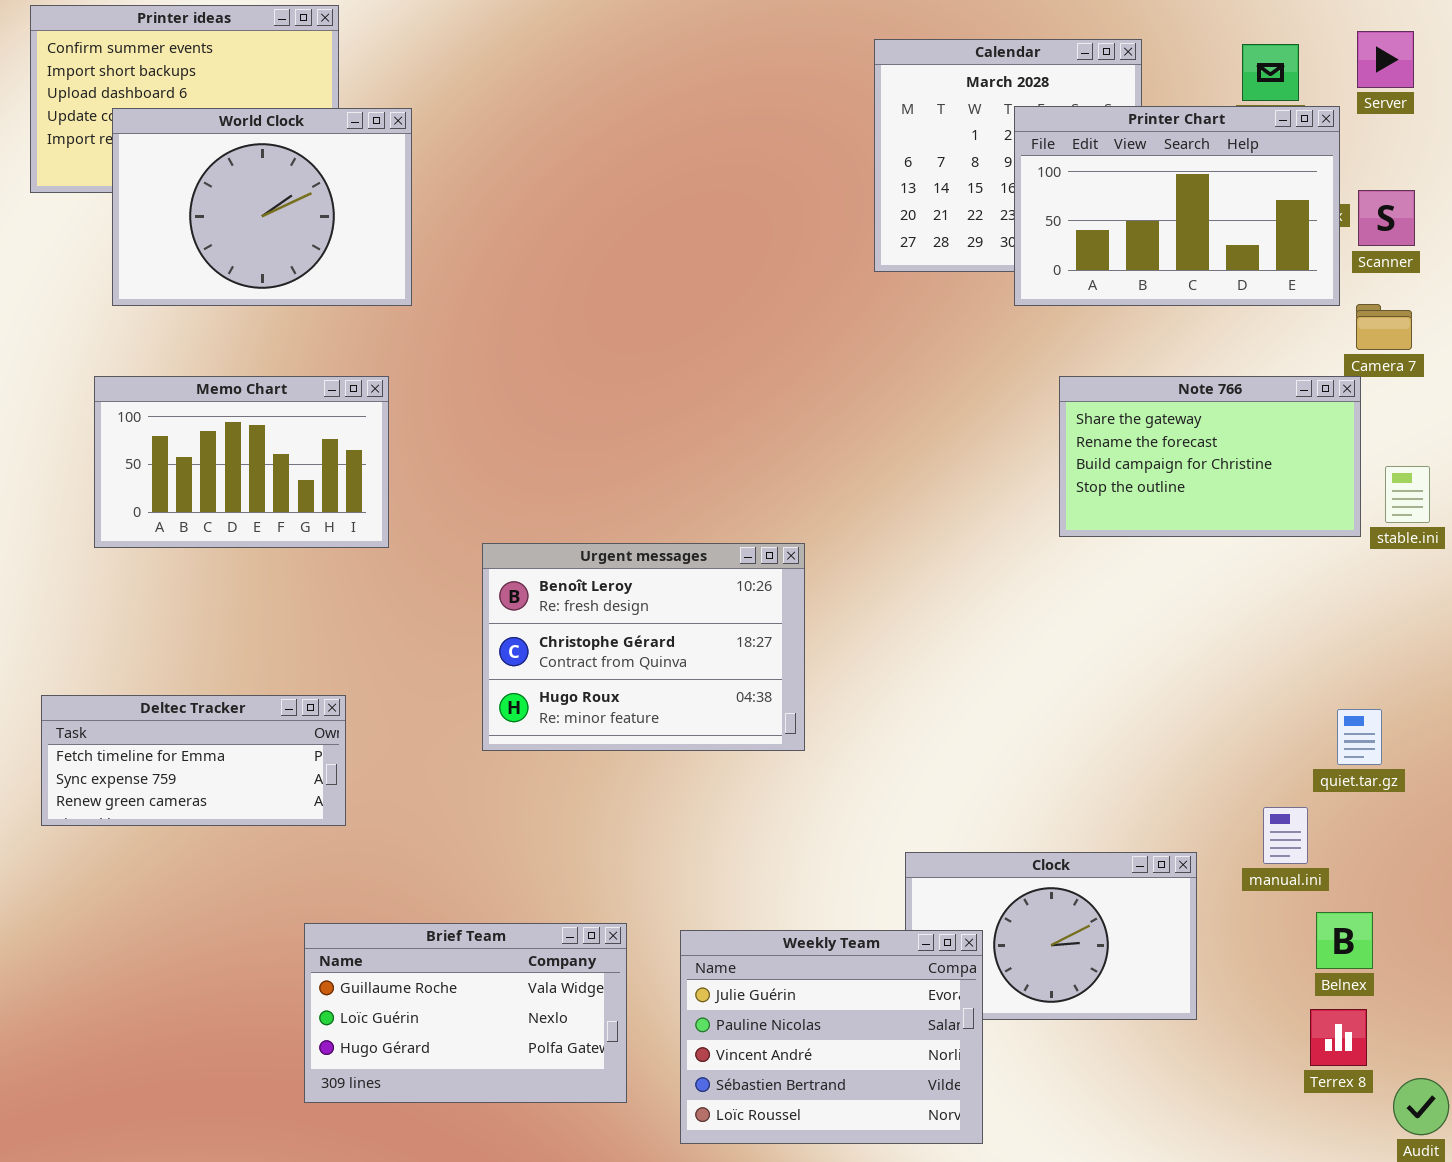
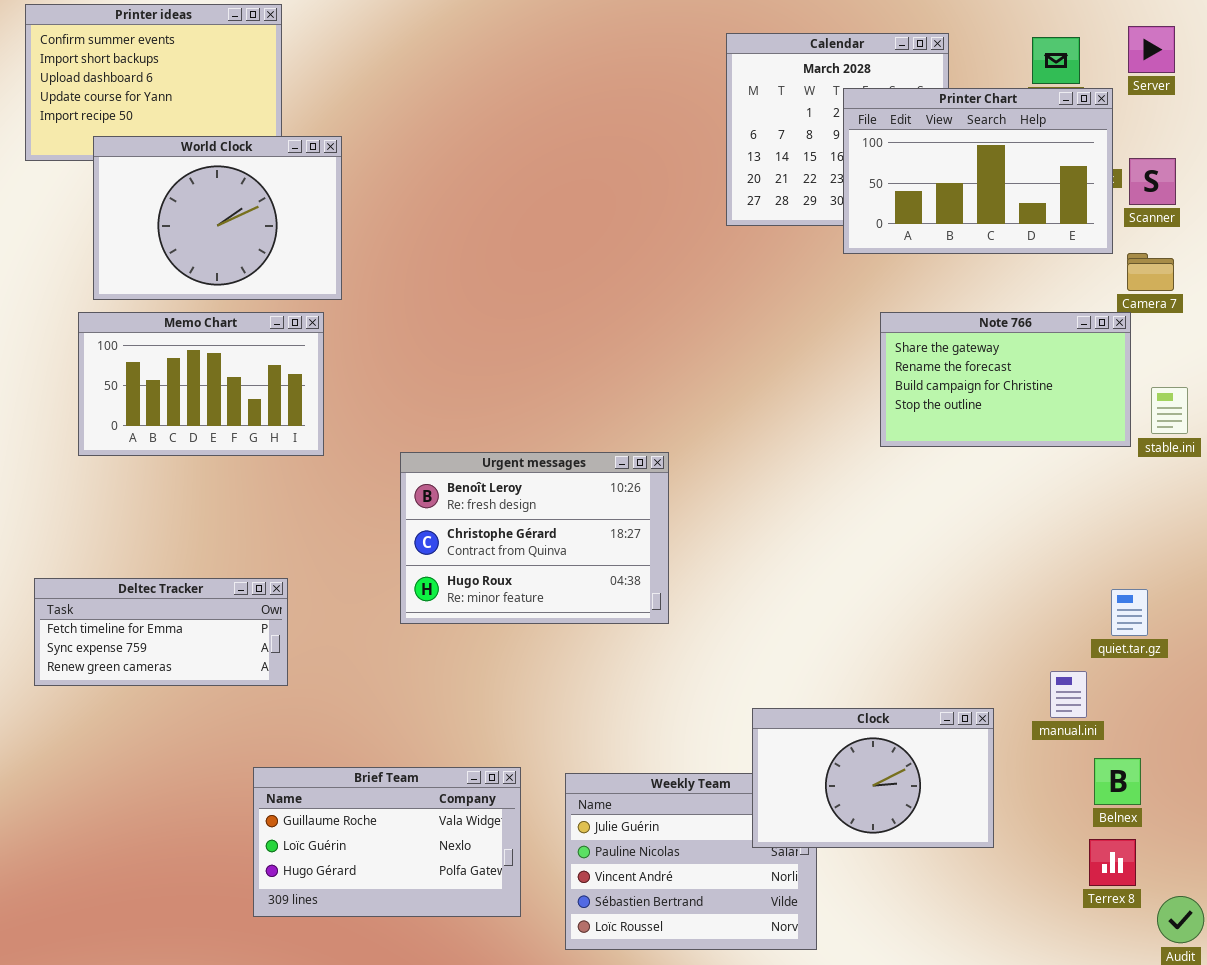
World Clock: [112,108,412,306] -> [93,136,342,300], moved
Clock: [905,852,1197,1020] -> [752,708,994,848], raised

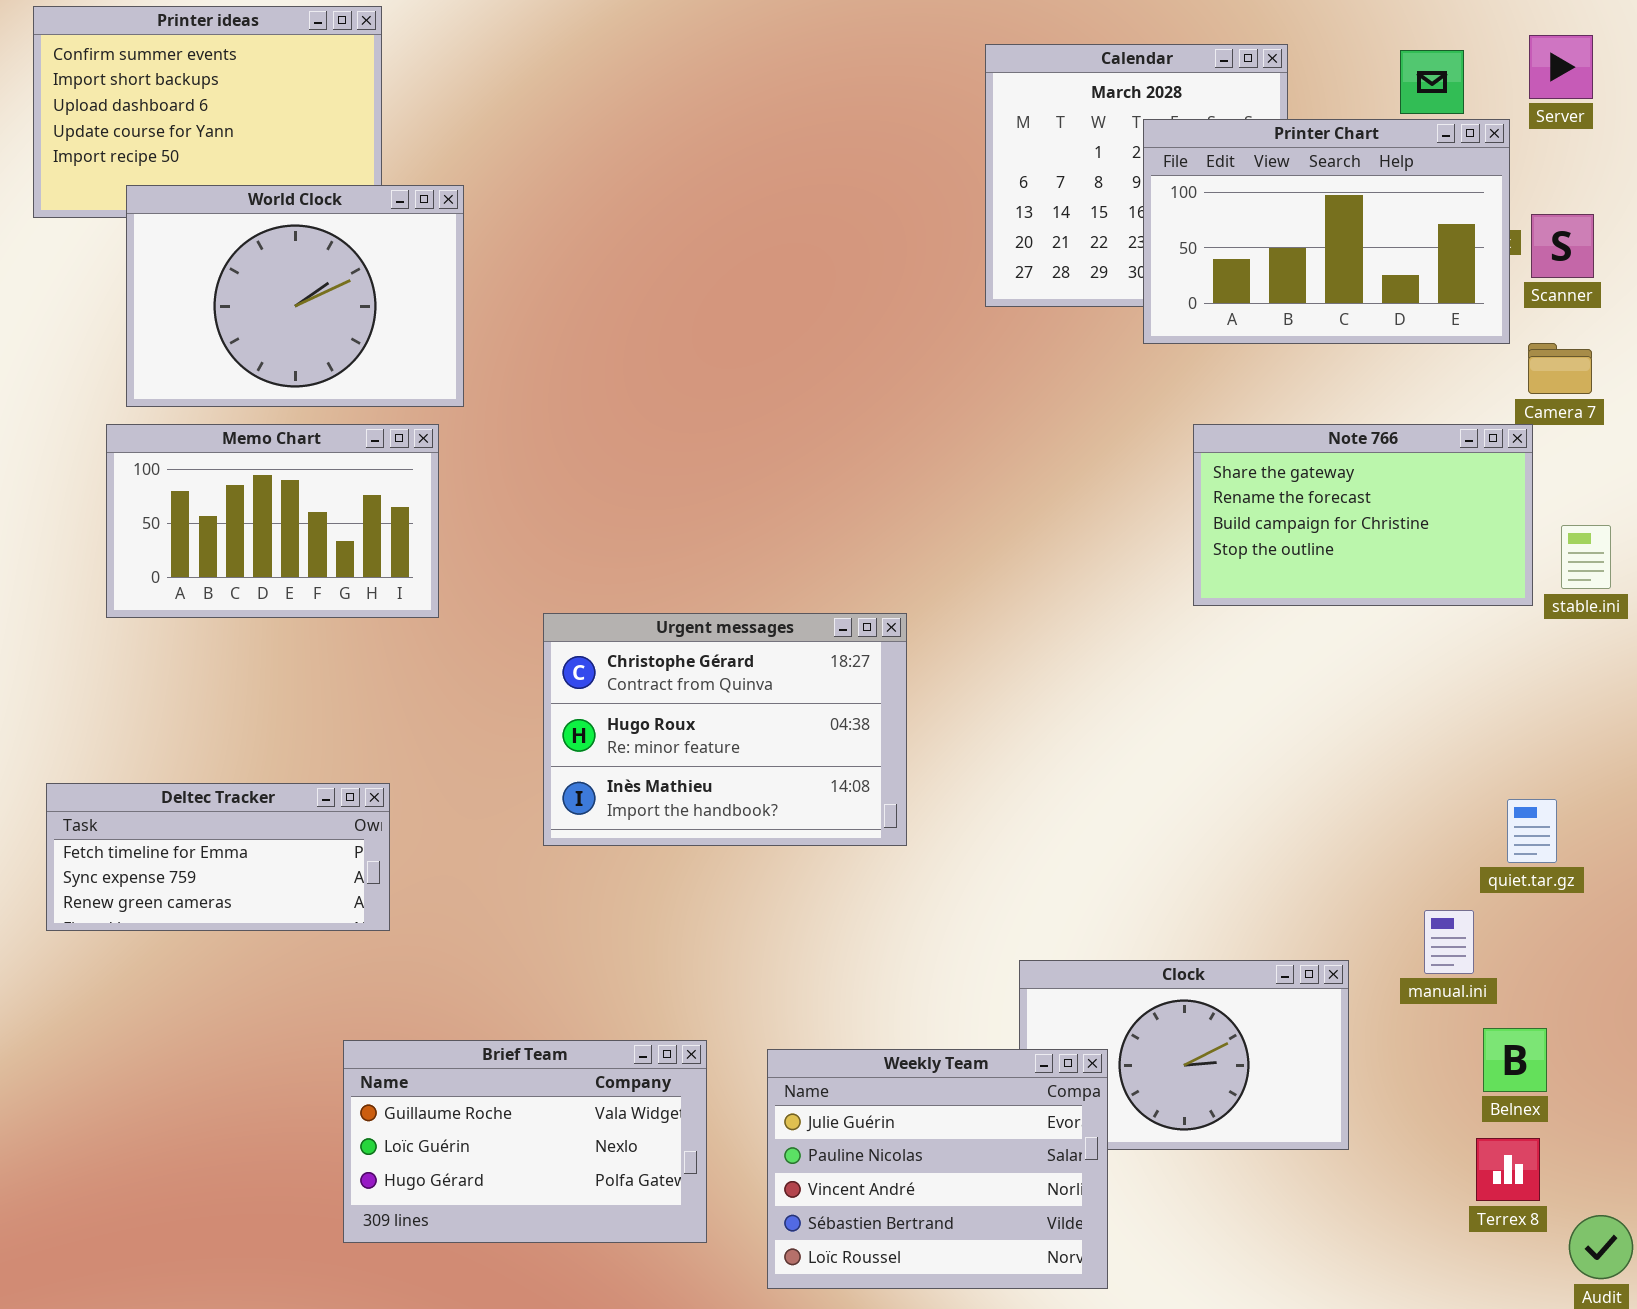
Urgent messages: [400,452,669,624] -> [543,613,907,846], scrolled down 1 row
Weekly Team: [565,773,817,950] -> [767,1049,1108,1289], raised

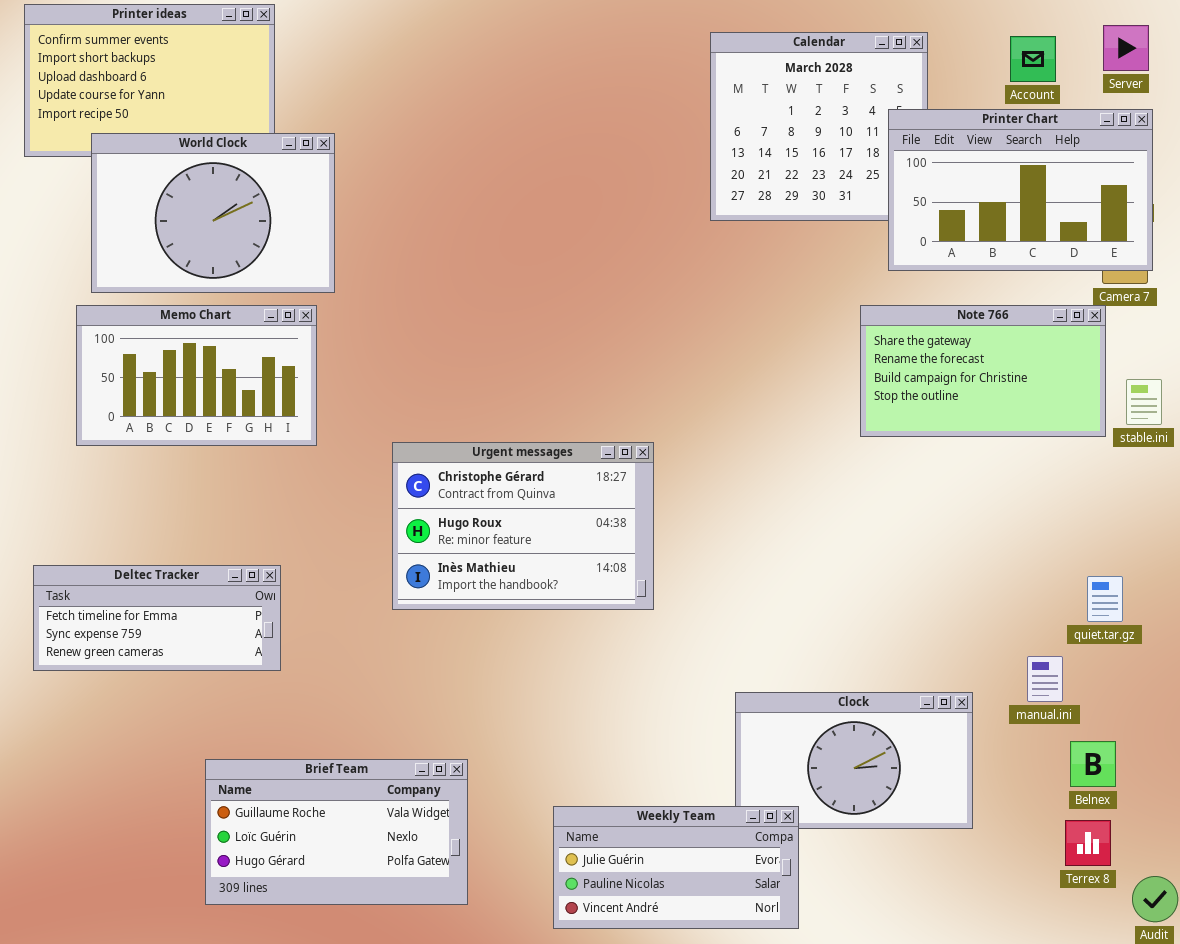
Printer Chart: [1143,119,1510,344] -> [888,109,1153,271], moved
Brief Team: [343,1040,707,1243] -> [205,759,468,905], moved
Weekly Team: [767,1049,1108,1289] -> [553,806,799,929], resized

